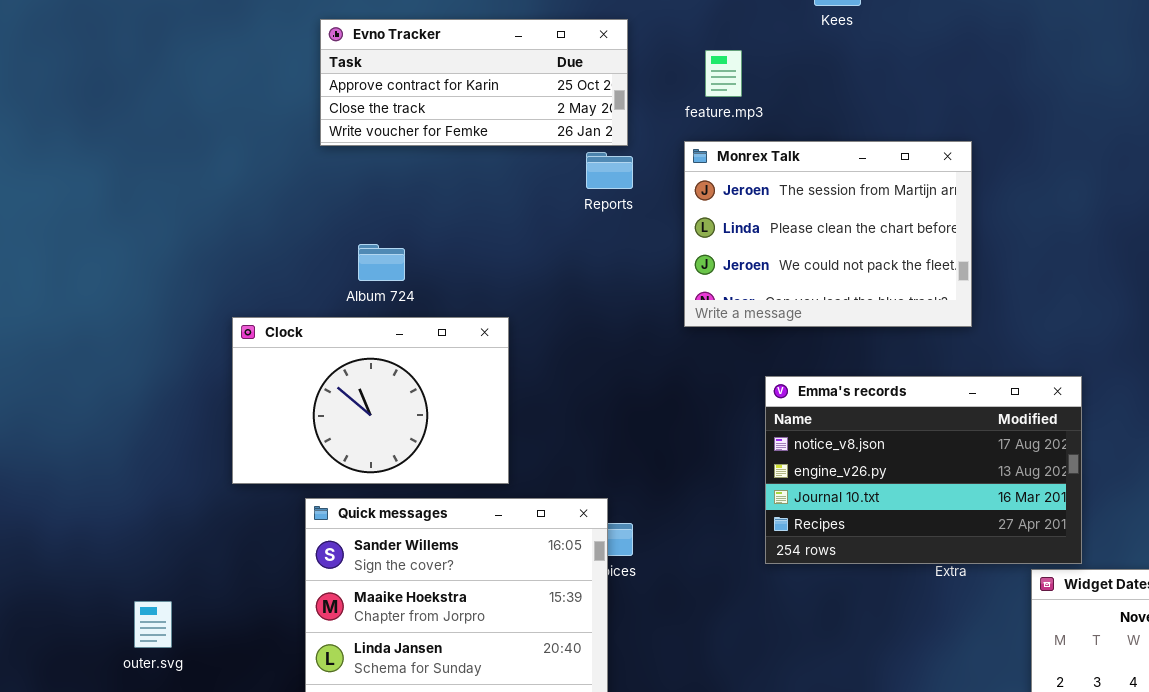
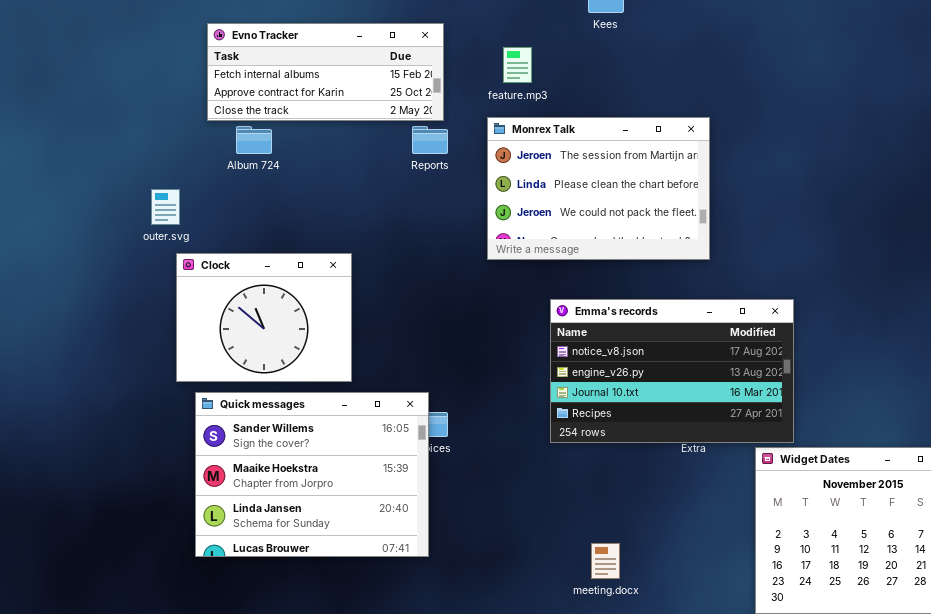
Evno Tracker: [320,19,628,146] -> [207,23,444,121], scrolled up 1 row
Album 724: [358,244,405,281] -> [236,126,272,154], moved
Clock: [232,317,509,484] -> [176,253,352,382], resized
outer.svg: [134,601,172,648] -> [151,189,180,225], moved

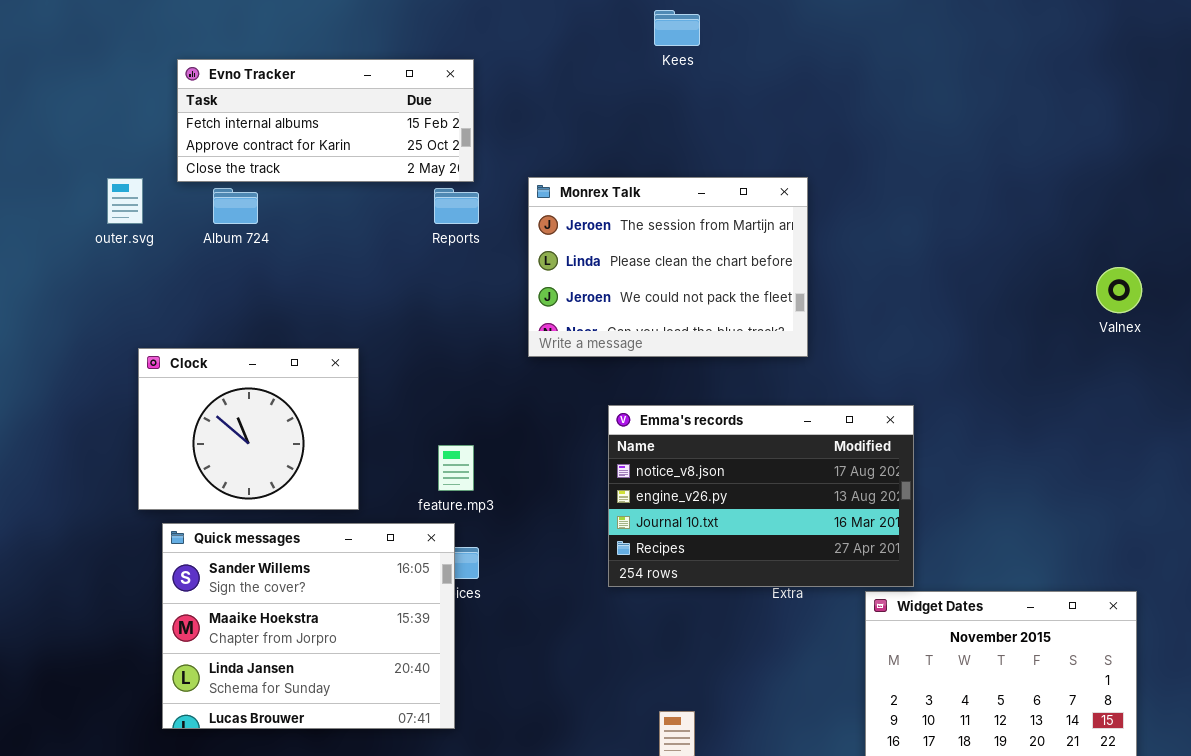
feature.mp3: [503,47,532,83] -> [438,445,474,491], moved
outer.svg: [151,189,180,225] -> [107,178,143,224], moved

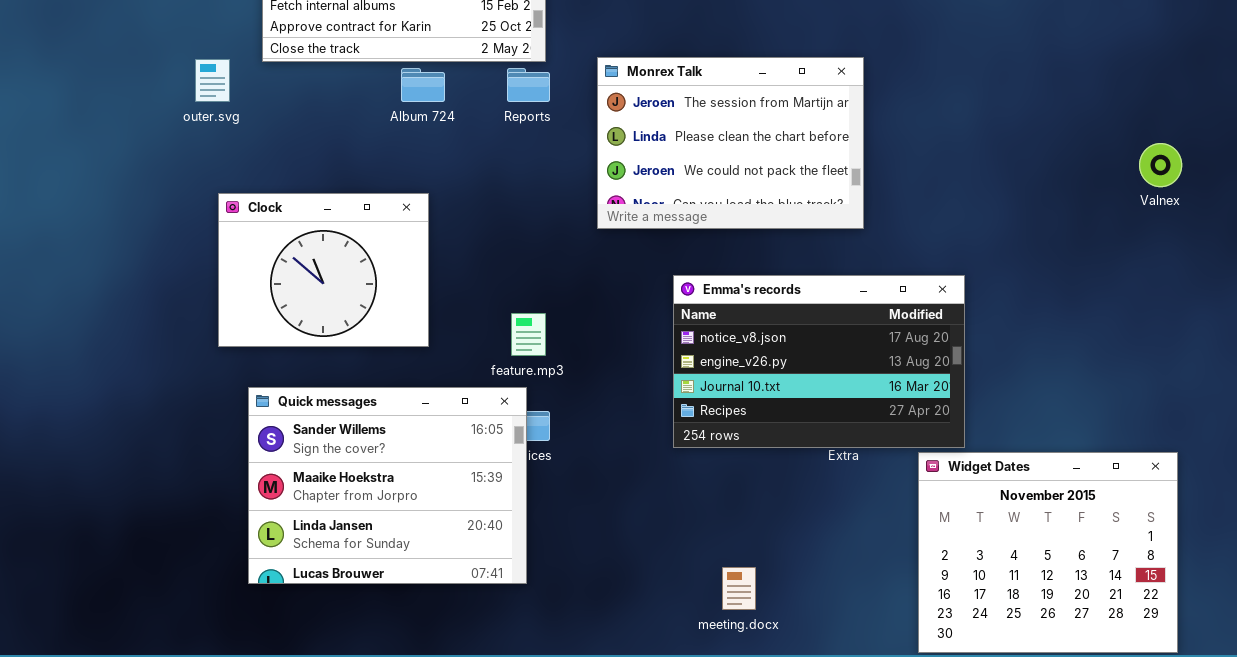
Album 724: [213,188,258,224] -> [401,68,445,102], moved
Clock: [138,348,359,510] -> [218,193,429,347], moved

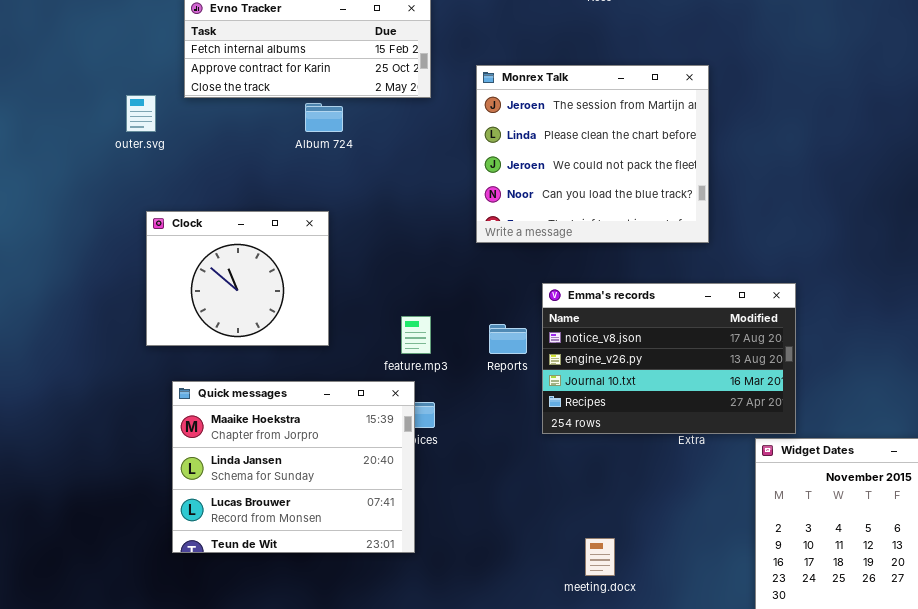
Monrex Talk: [597,57,864,229] -> [476,65,709,243], resized
Reports: [507,68,550,102] -> [489,324,527,354], moved
Quick messages: [248,387,527,584] -> [172,381,415,553], scrolled down 1 row

